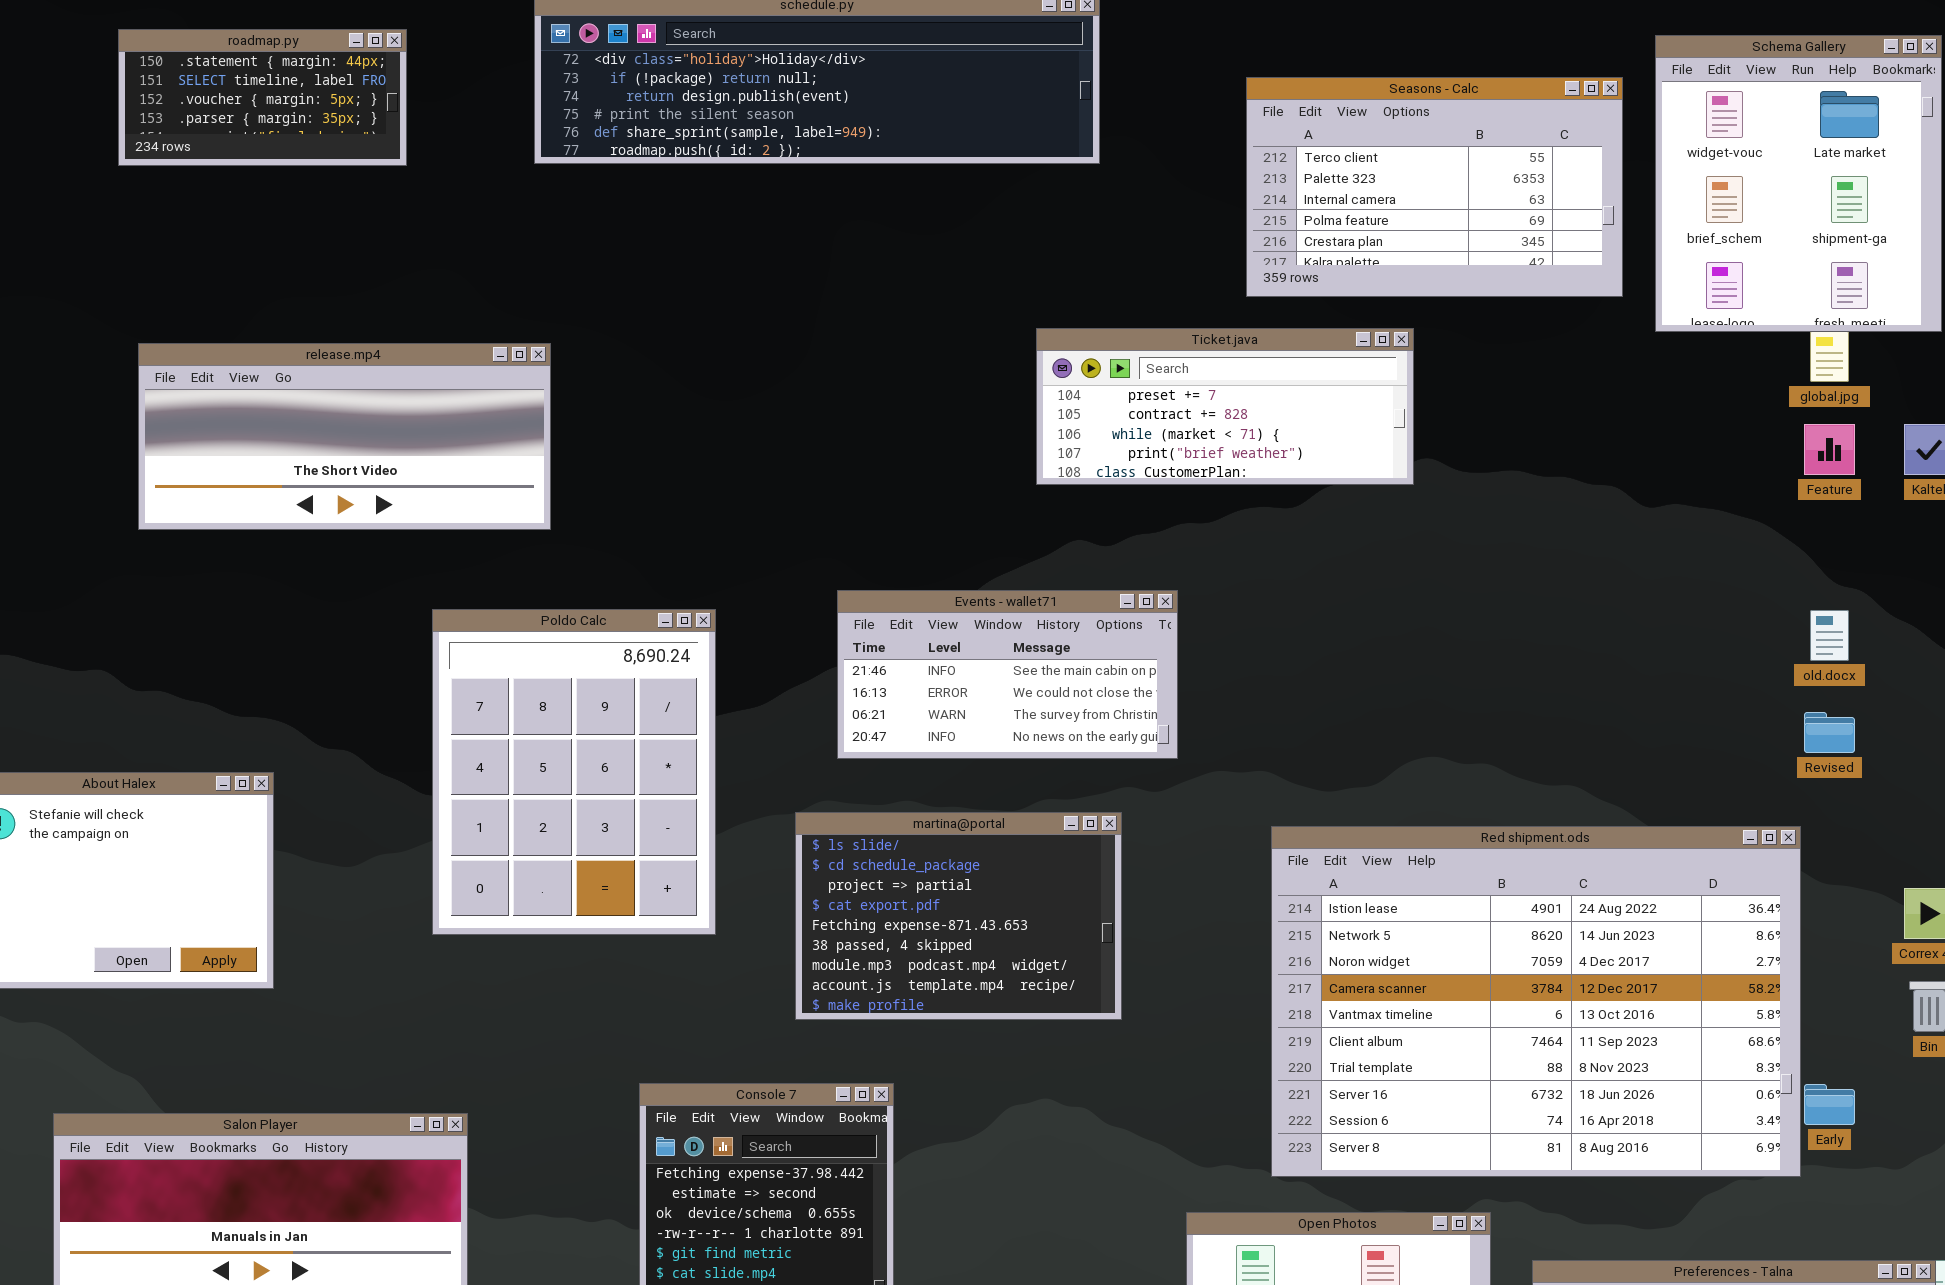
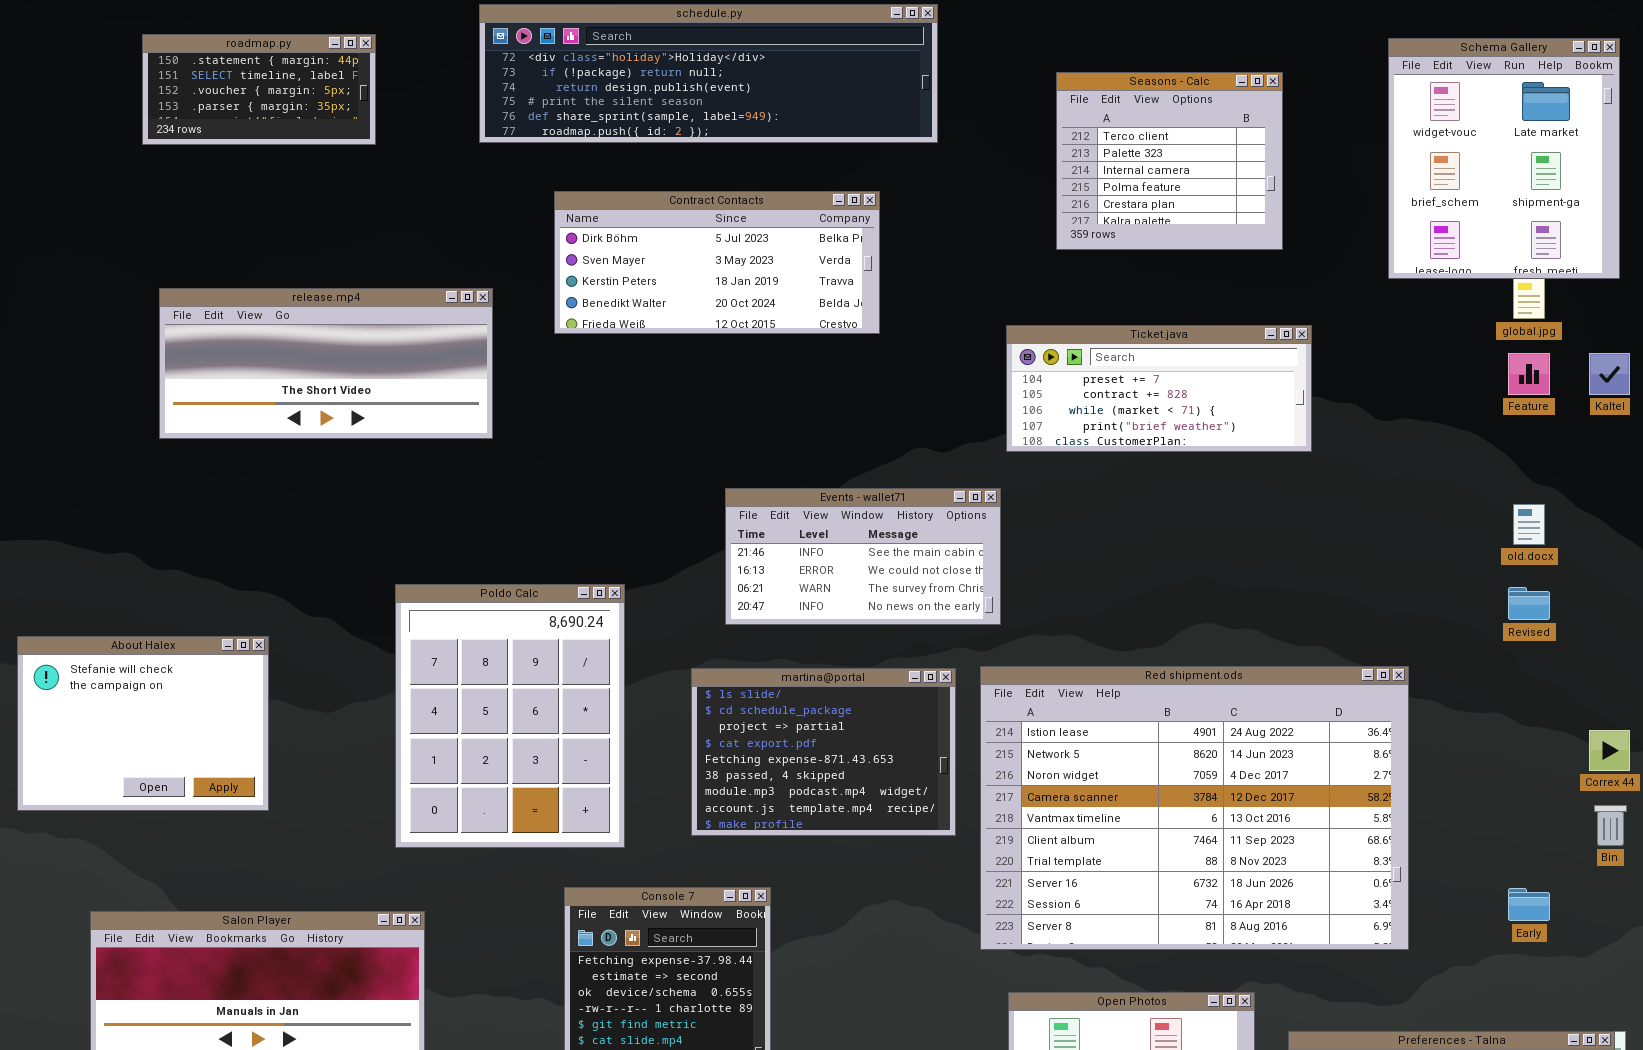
Seasons - Calc: [1246,77,1623,297] -> [1056,72,1283,250], resized
Contract Contacts: none -> [554,191,880,334], opened
Ticket.java: [1036,328,1414,485] -> [1006,325,1312,452], moved
Poldo Calc: [432,609,716,935] -> [395,584,625,848], moved
Red shipment.ods: [1271,826,1801,1177] -> [980,666,1409,950], moved

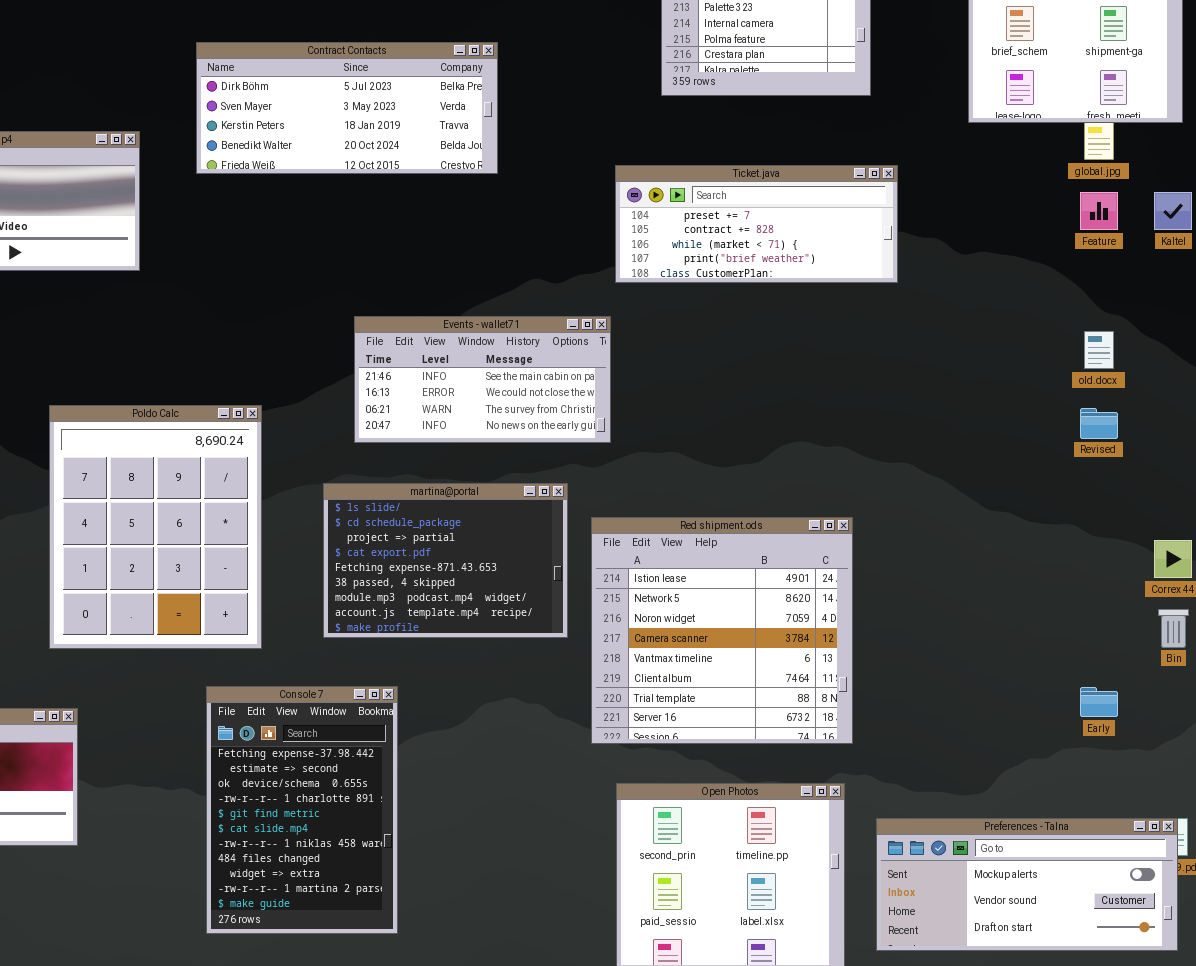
Red shipment.ods: [980,666,1409,950] -> [591,517,853,744], resized

